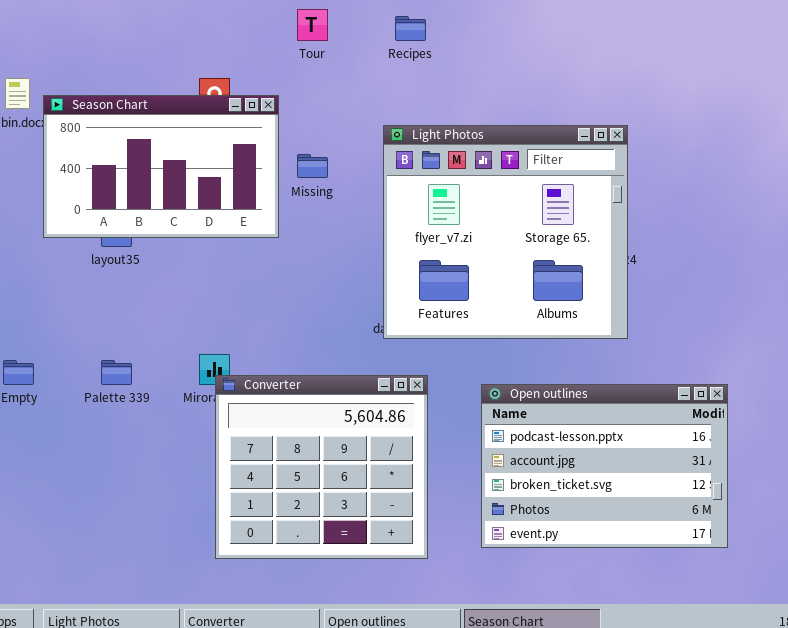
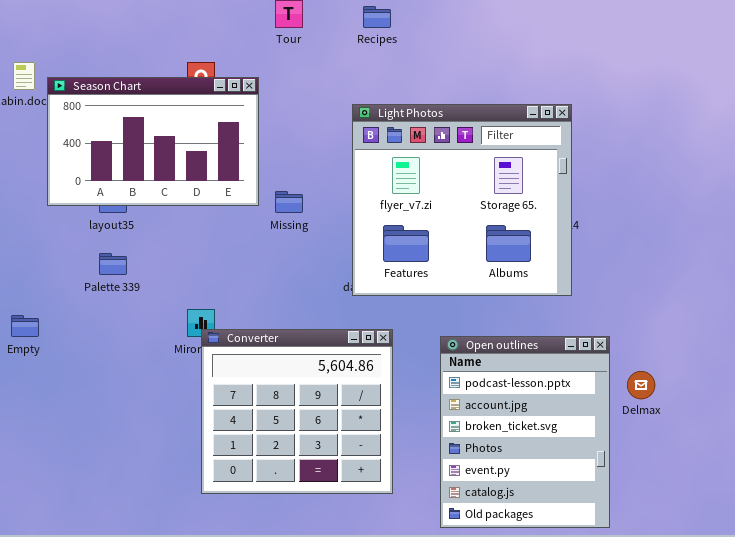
Missing: [297,154,328,178] -> [275,191,303,213], moved
Palette 339: [101,360,132,385] -> [99,253,127,275], moved
Open outlines: [481,384,728,548] -> [440,336,610,528], resized

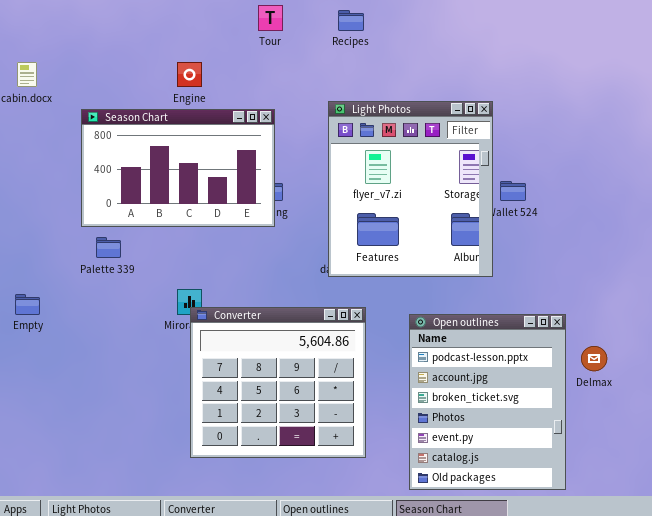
Season Chart: [47,77,259,206] -> [81,109,275,227], moved
Light Photos: [352,104,572,296] -> [328,101,493,277], resized

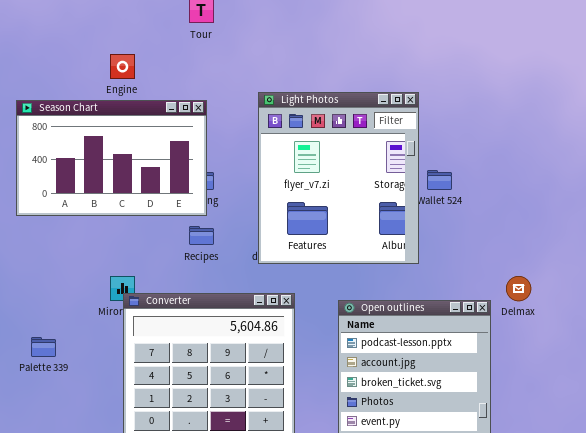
Recipes: [338,10,364,31] -> [189,226,214,245], moved
Palette 339: [96,237,121,258] -> [31,337,56,357], moved
Delmax: [581,346,607,371] -> [506,276,531,301], moved

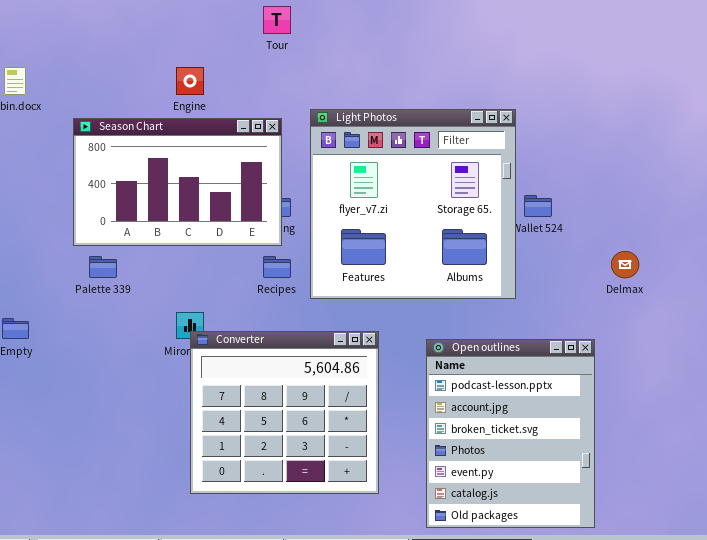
Light Photos: [258,92,419,264] -> [310,109,516,299], resized
Delmax: [506,276,531,301] -> [611,251,639,278], moved
Palette 339: [31,337,56,357] -> [89,256,117,278], moved

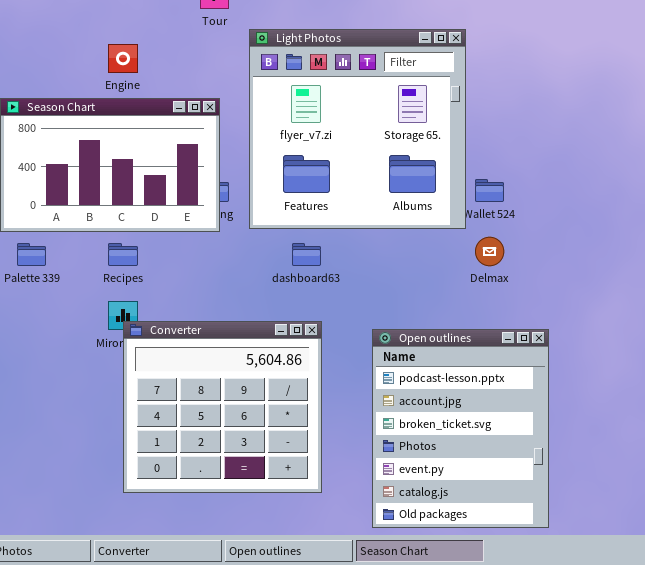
Light Photos: [310,109,516,299] -> [249,29,466,229], moved
Delmax: [611,251,639,278] -> [475,237,504,266], moved
Recipes: [263,256,291,278] -> [108,243,138,266], moved

